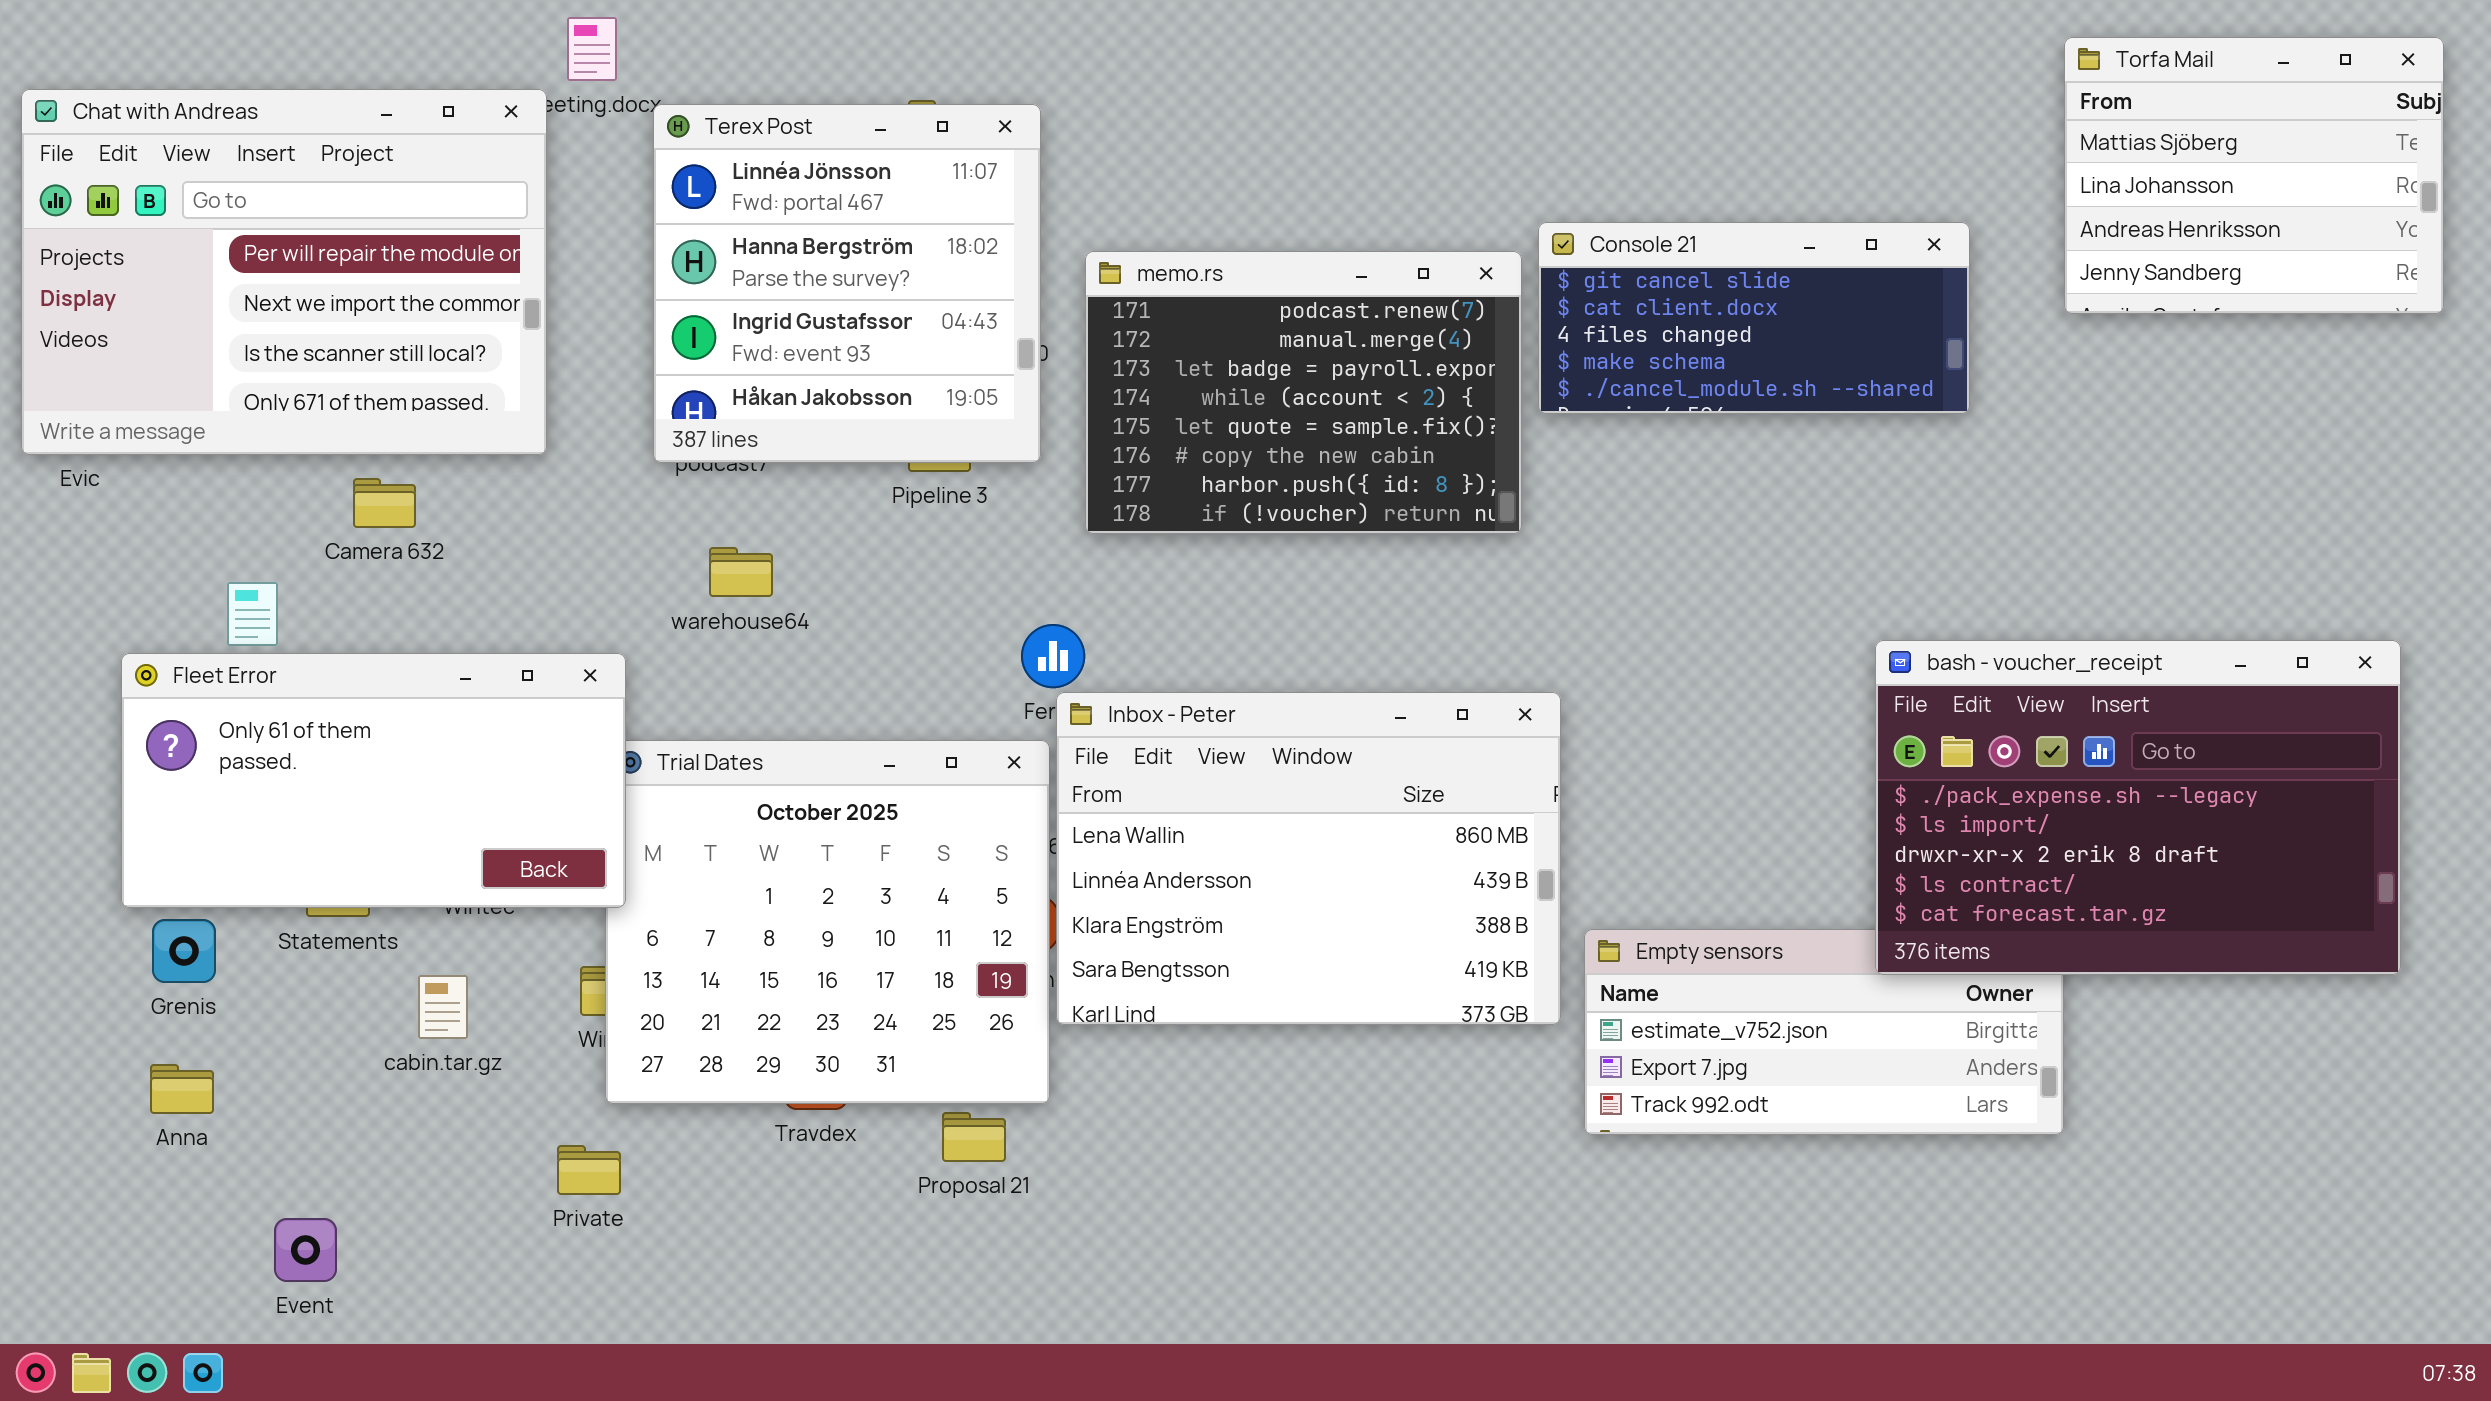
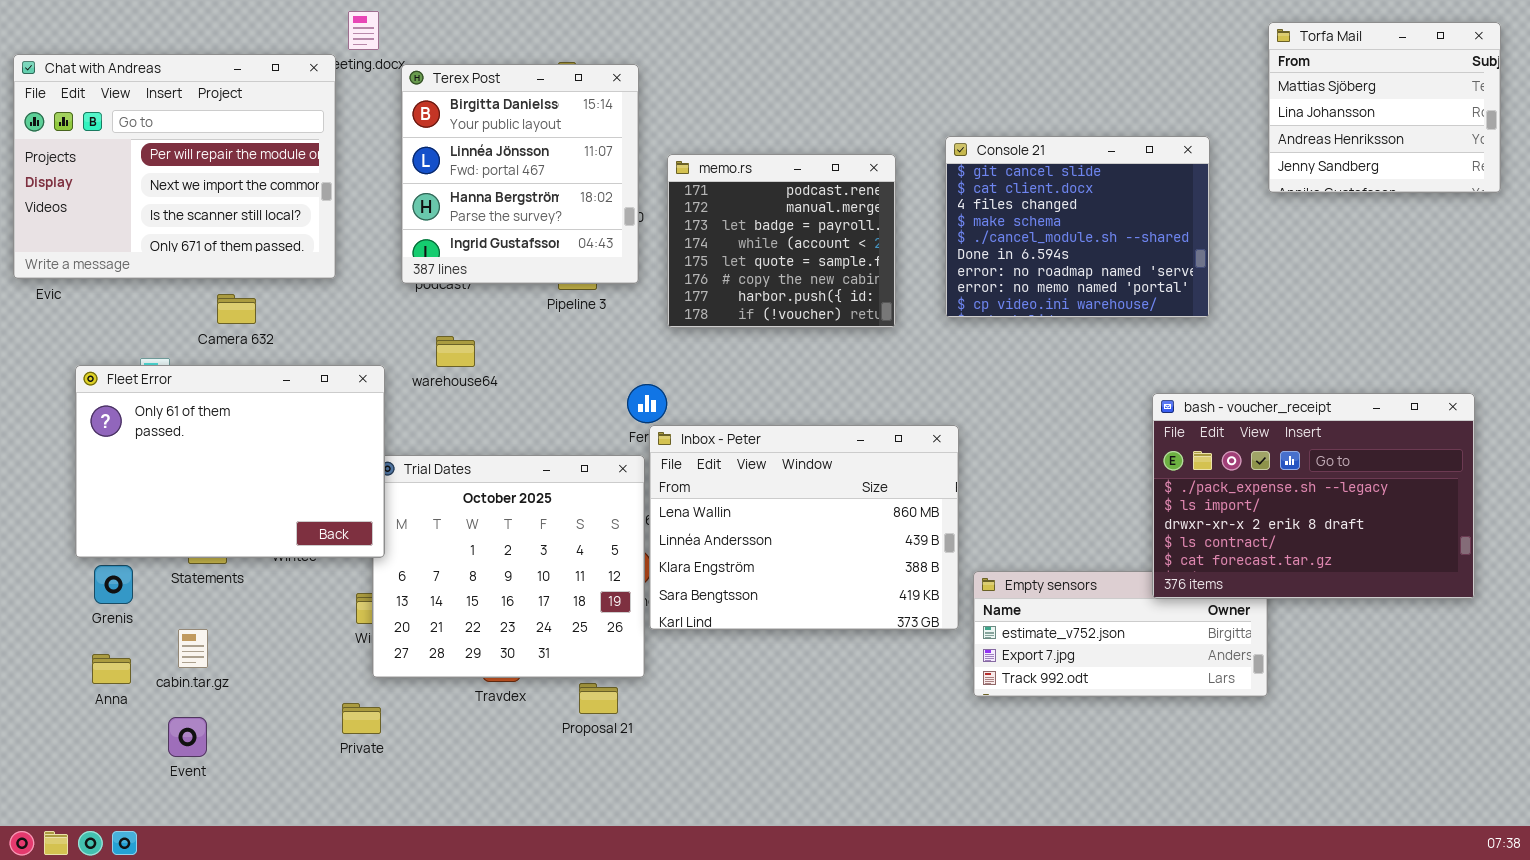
Terex Post: [653,104,1041,463] -> [401,64,639,284], scrolled up 1 row
Console 21: [1538,222,1970,414] -> [945,136,1210,318], resized
memo.rs: [1085,251,1522,534] -> [667,154,896,328], resized
Fleet Error: [121,653,626,908] -> [75,365,385,558], resized
cabin.tar.gz: [418,975,468,1039] -> [178,629,208,668], moved
Event: [274,1218,337,1282] -> [168,717,207,757], moved

